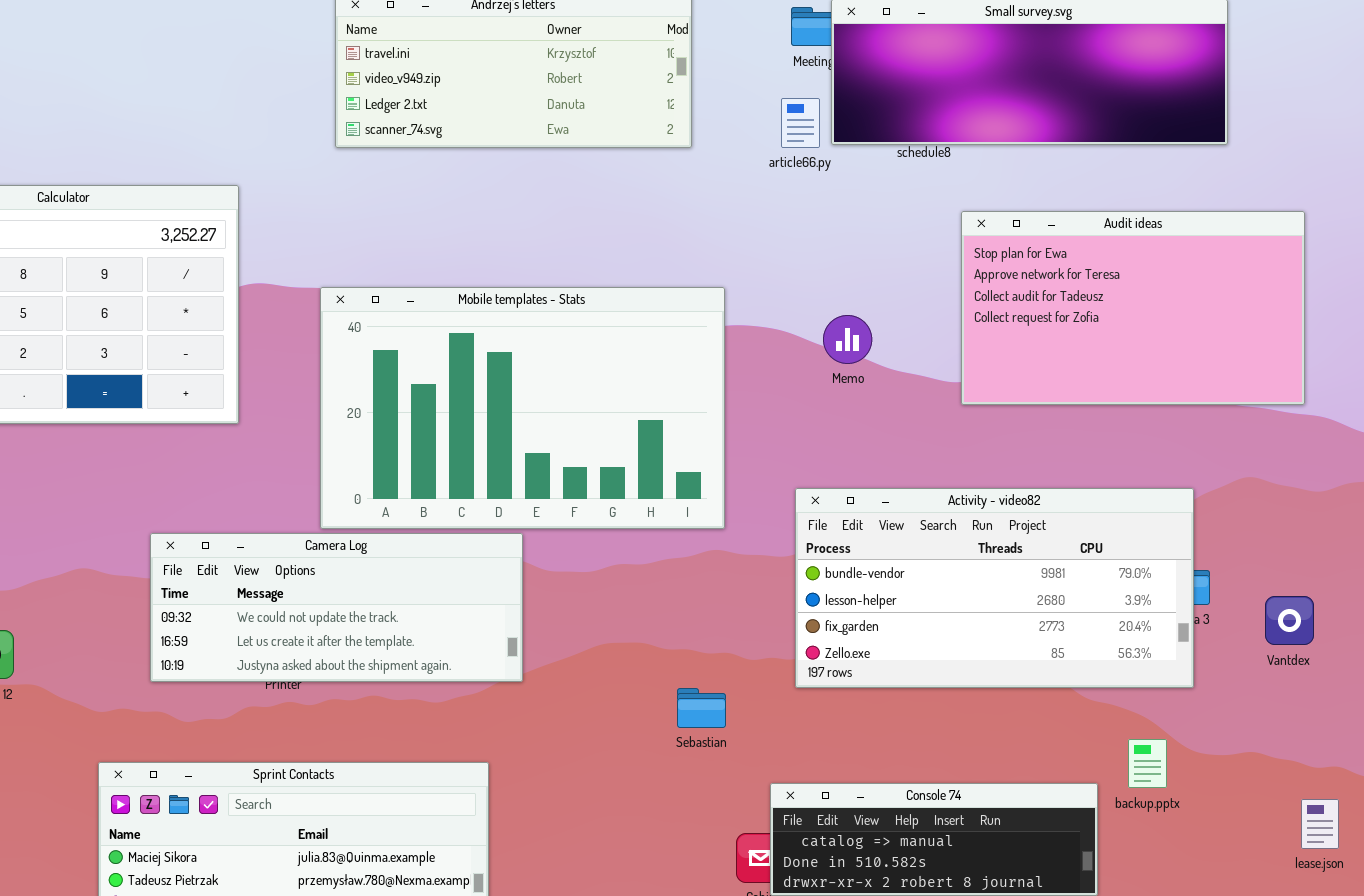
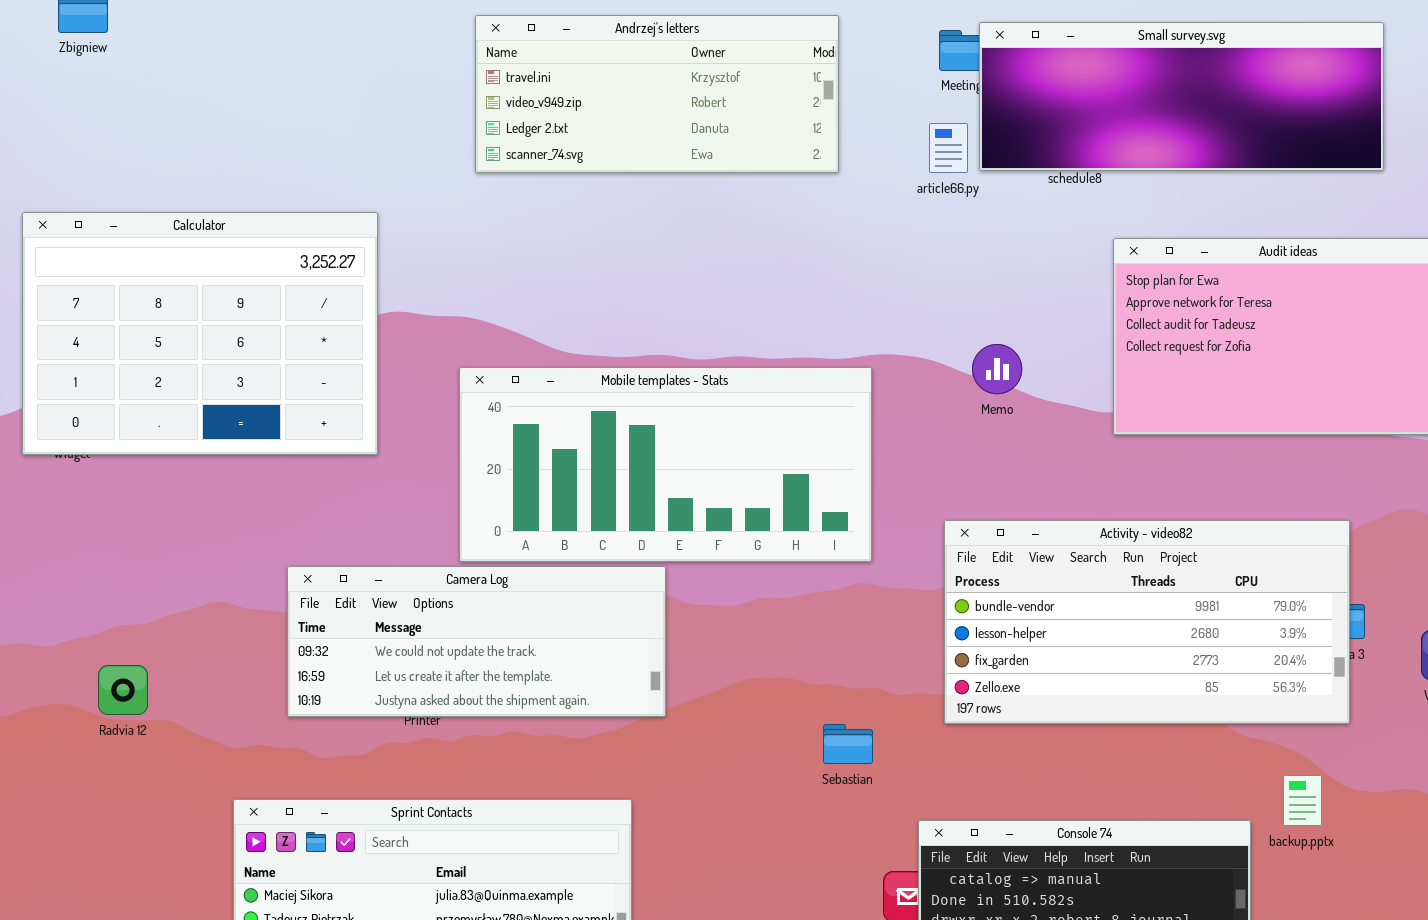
Mobile templates - Stats: [320,287,725,529] -> [459,367,872,562], resized

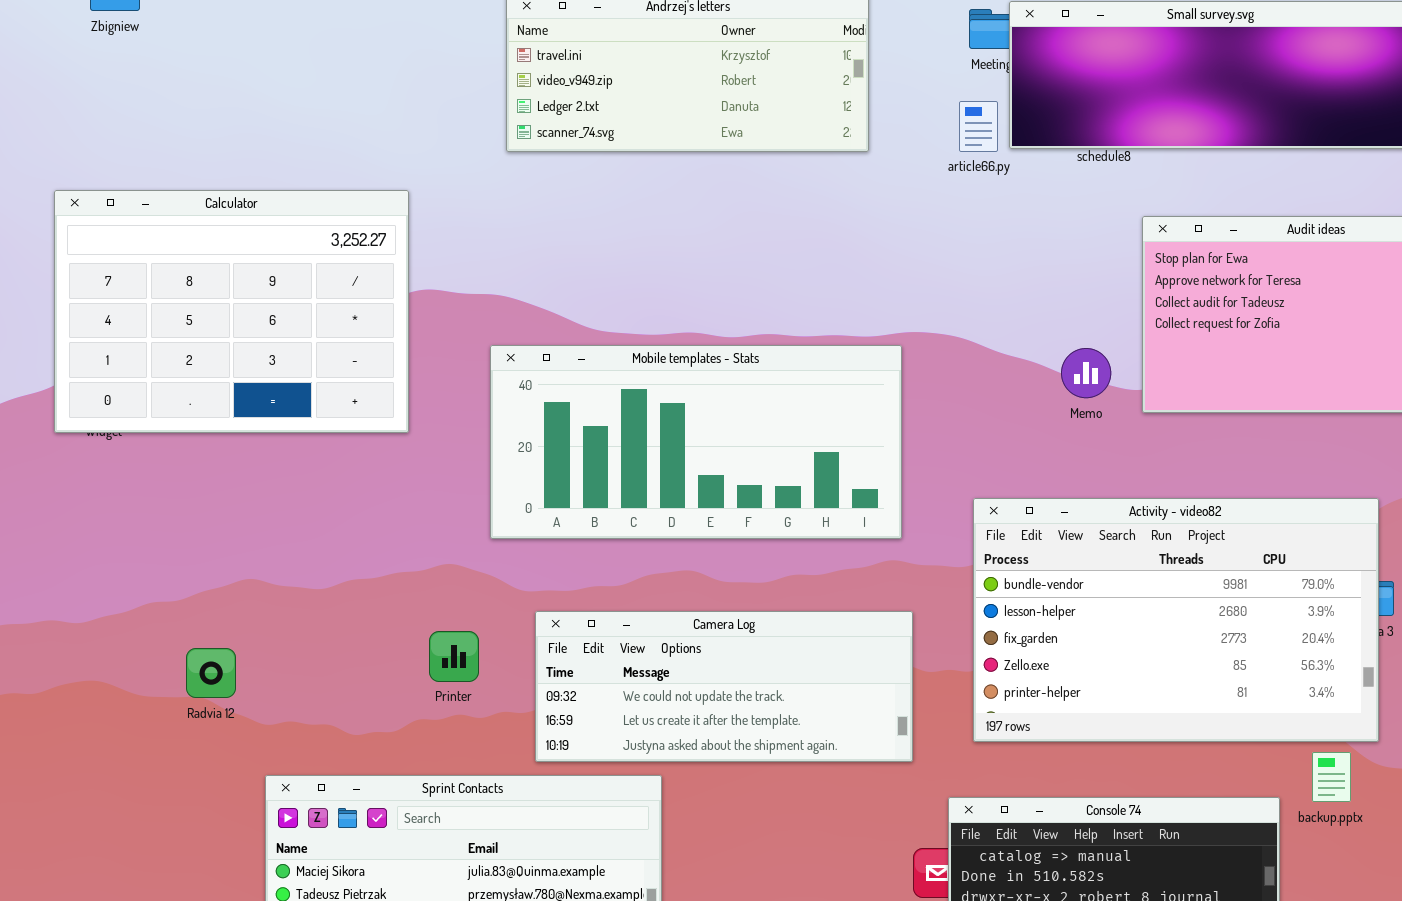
Memo: [972,344,1022,394] -> [1061,348,1111,398], moved
Activity - video82: [944,520,1350,724] -> [973,498,1379,742], resized
Camera Log: [287,566,666,717] -> [535,611,913,762], moved
Radvia 12: [98,665,148,715] -> [186,648,236,698], moved

